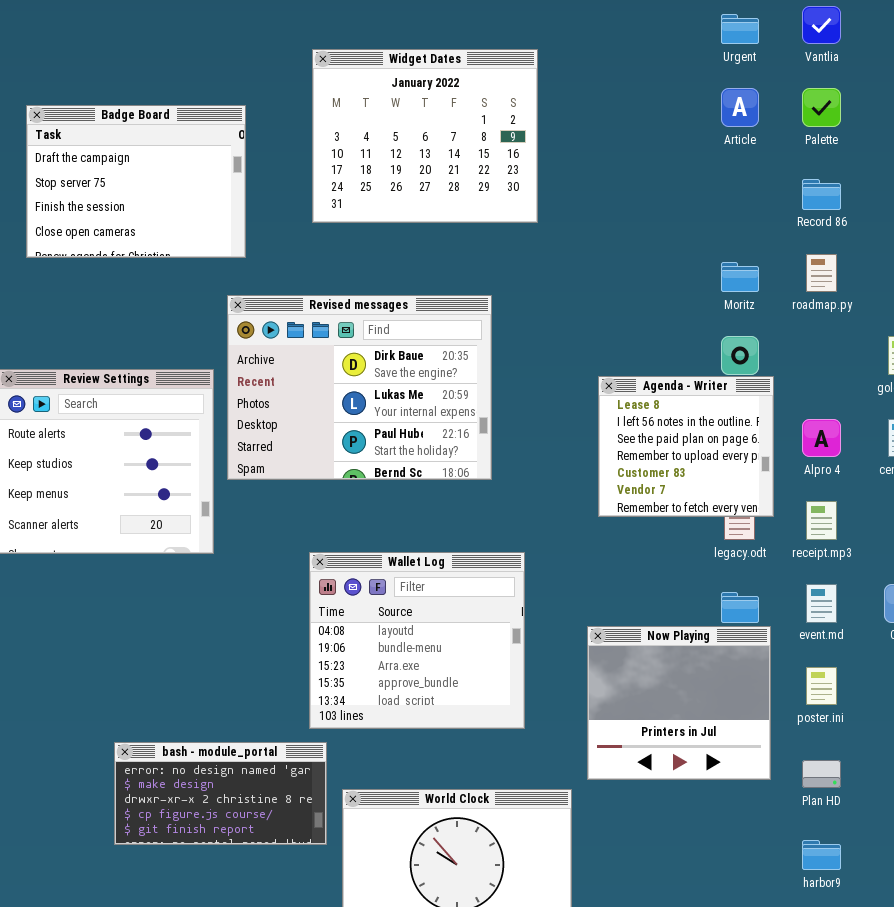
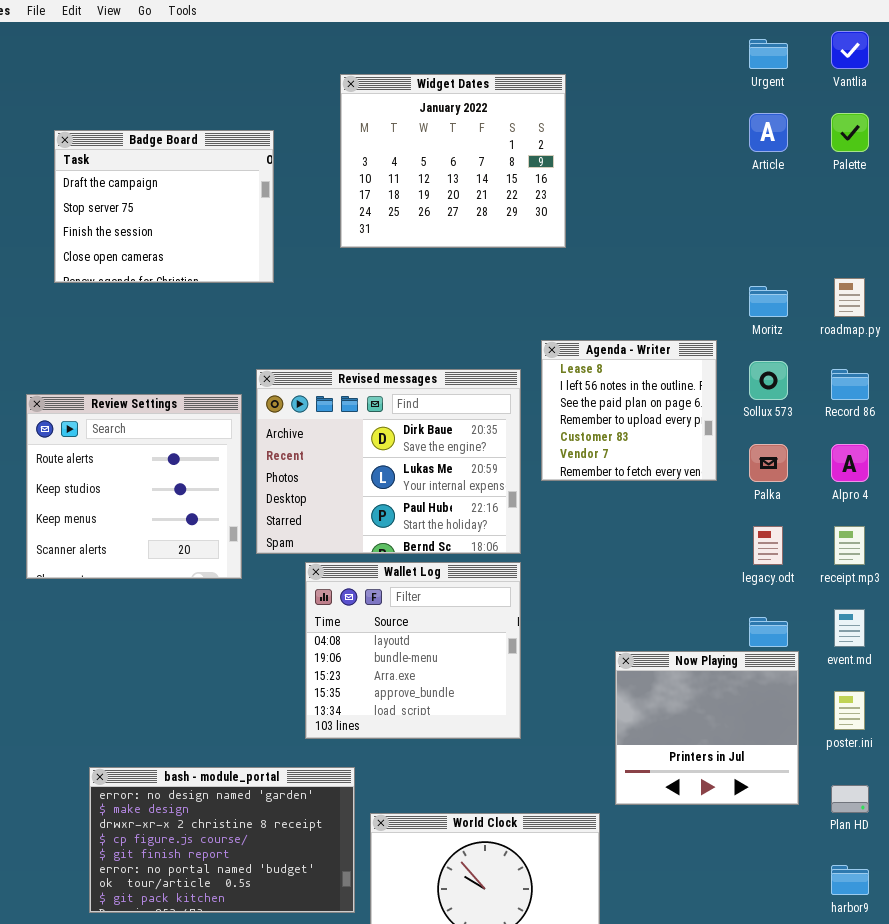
Record 86: [802,179,841,210] -> [831,369,869,400], moved
Revised messages: [227,295,492,480] -> [256,369,521,554], moved
Agenda - Writer: [598,376,774,517] -> [541,340,717,481], moved
Wallet Log: [309,552,525,729] -> [305,562,521,739], moved
bash - module_portal: [114,742,327,845] -> [89,767,355,913], resized

